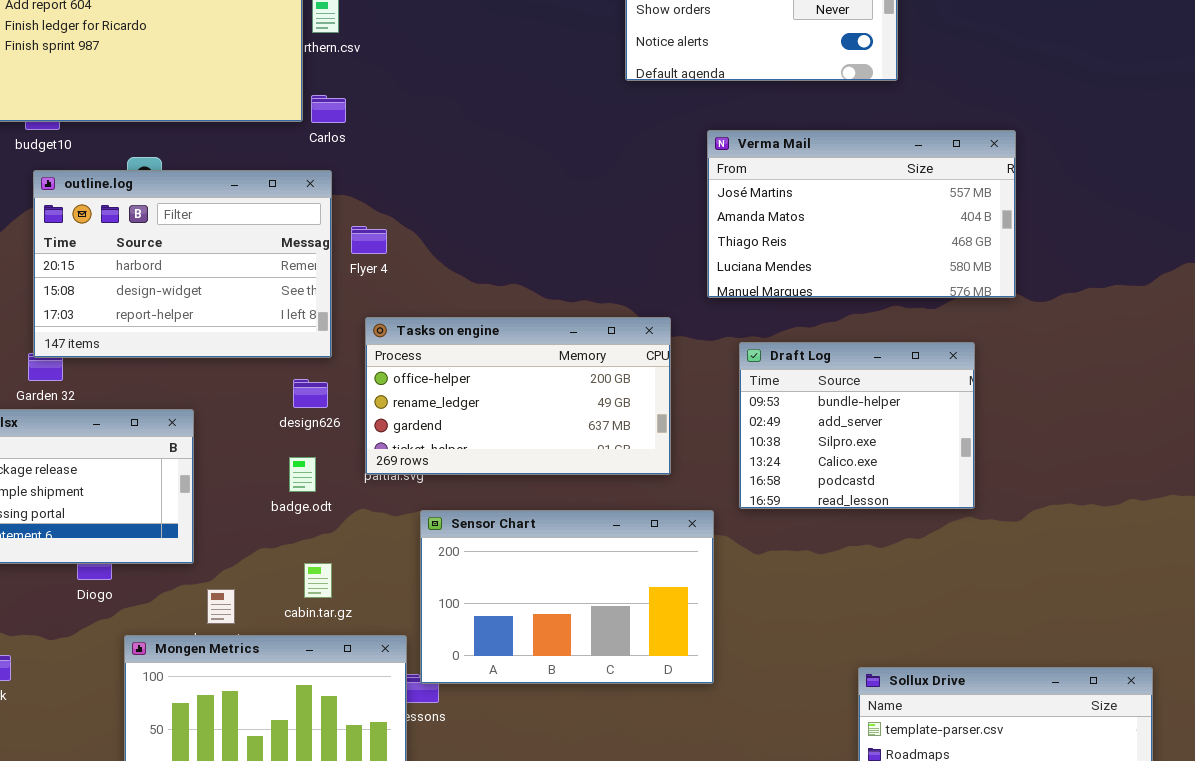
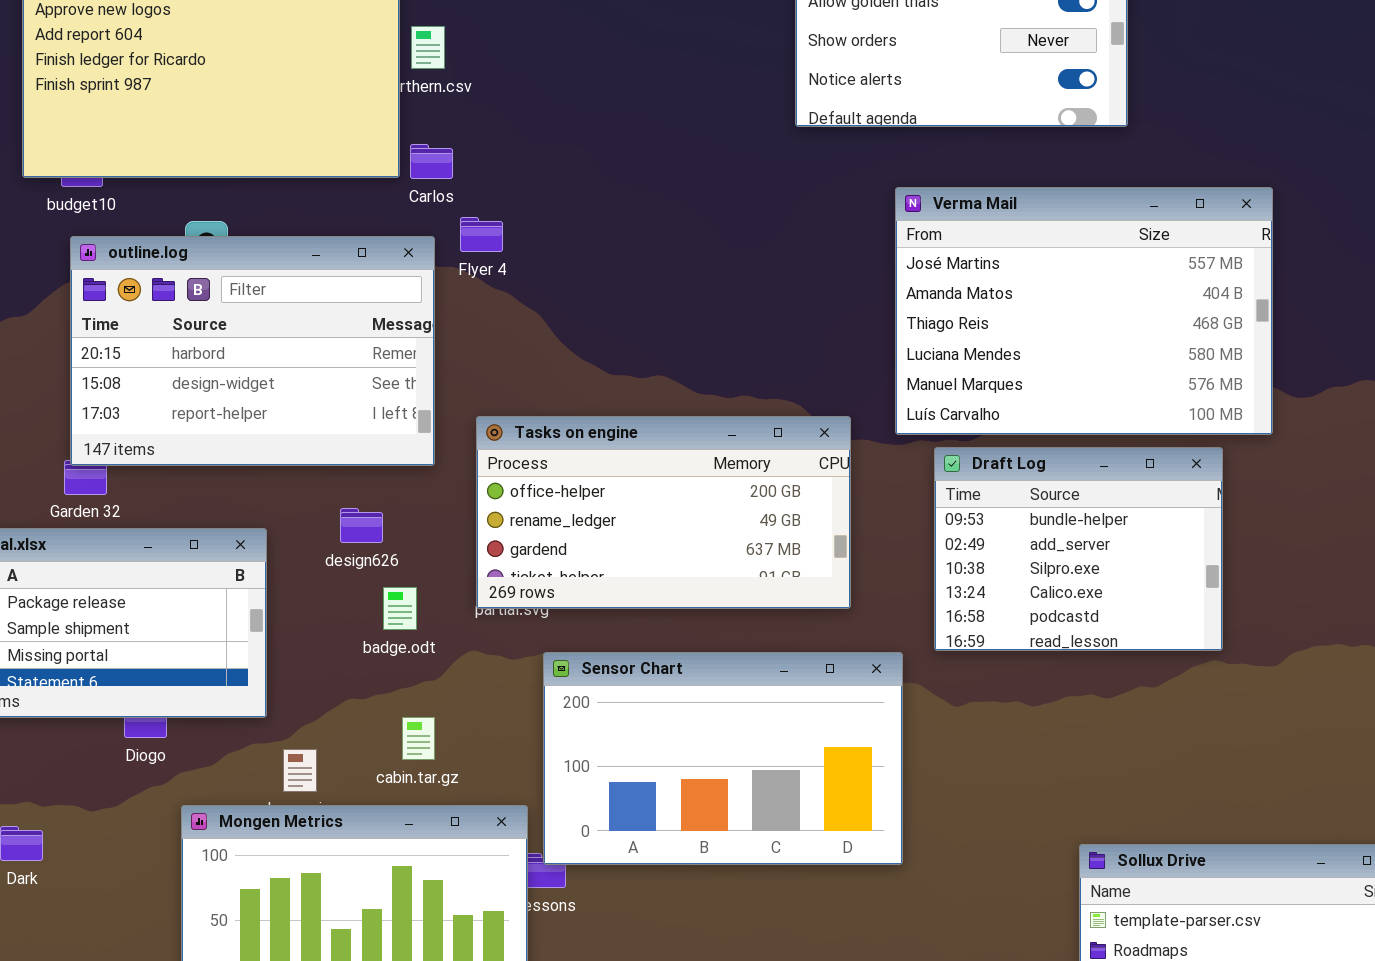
Verma Mail: [707,130,1016,298] -> [895,187,1273,435], resized
Flyer 4: [351,226,387,254] -> [460,217,503,252], moved
design626: [293,379,328,408] -> [340,508,383,543], moved

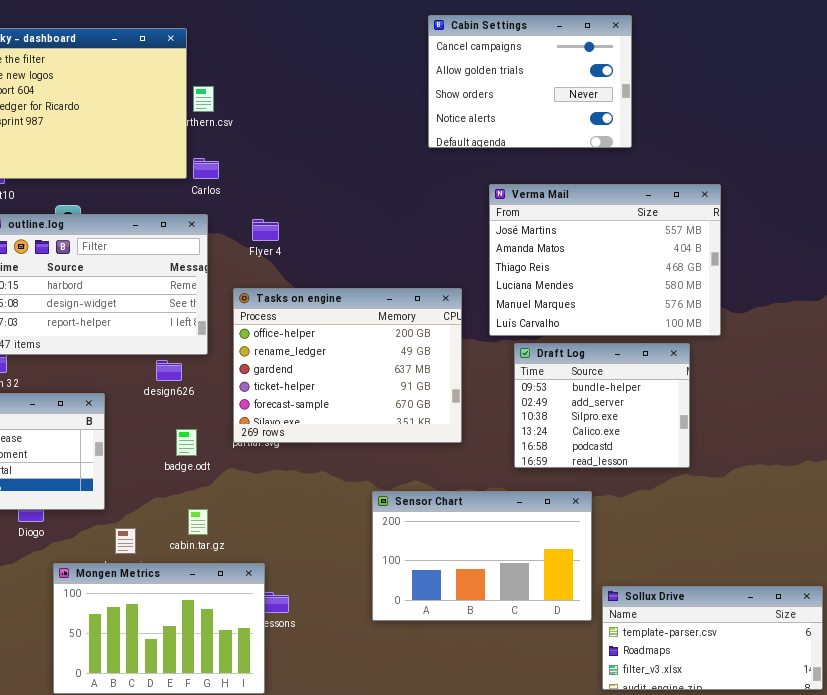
Flyer 4: [460,217,503,252] -> [252,219,279,241], moved
Tasks on engine: [476,416,851,609] -> [233,288,462,443], resized
design626: [340,508,383,543] -> [156,360,182,381], moved
Sensor Chart: [543,652,903,865] -> [372,491,592,621], moved

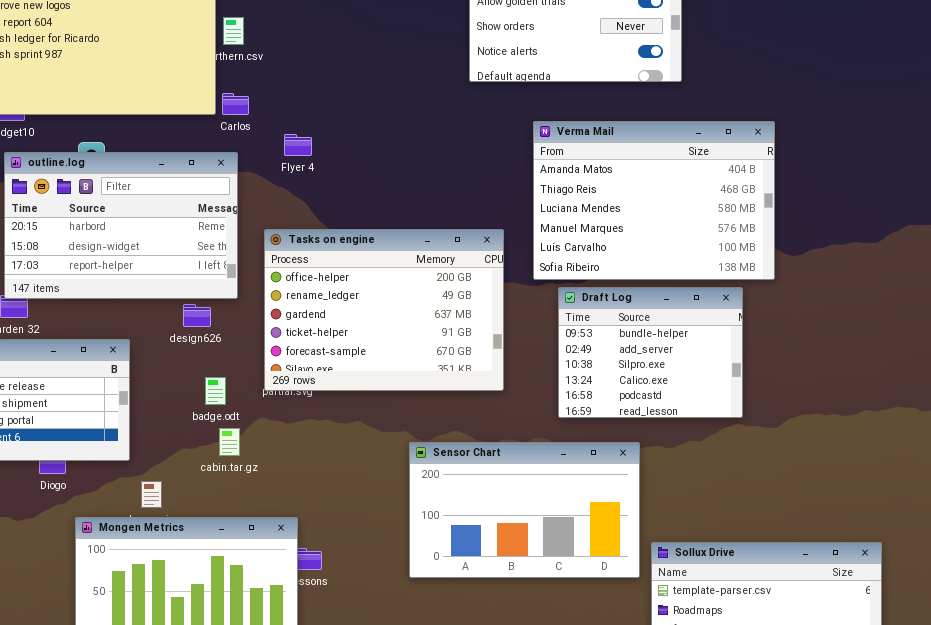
Verma Mail: [489,184,721,336] -> [533,121,775,280], scrolled down 1 row
Flyer 4: [252,219,279,241] -> [284,134,312,156], moved
cabin.tar.gz: [188,509,208,535] -> [219,428,240,456], moved

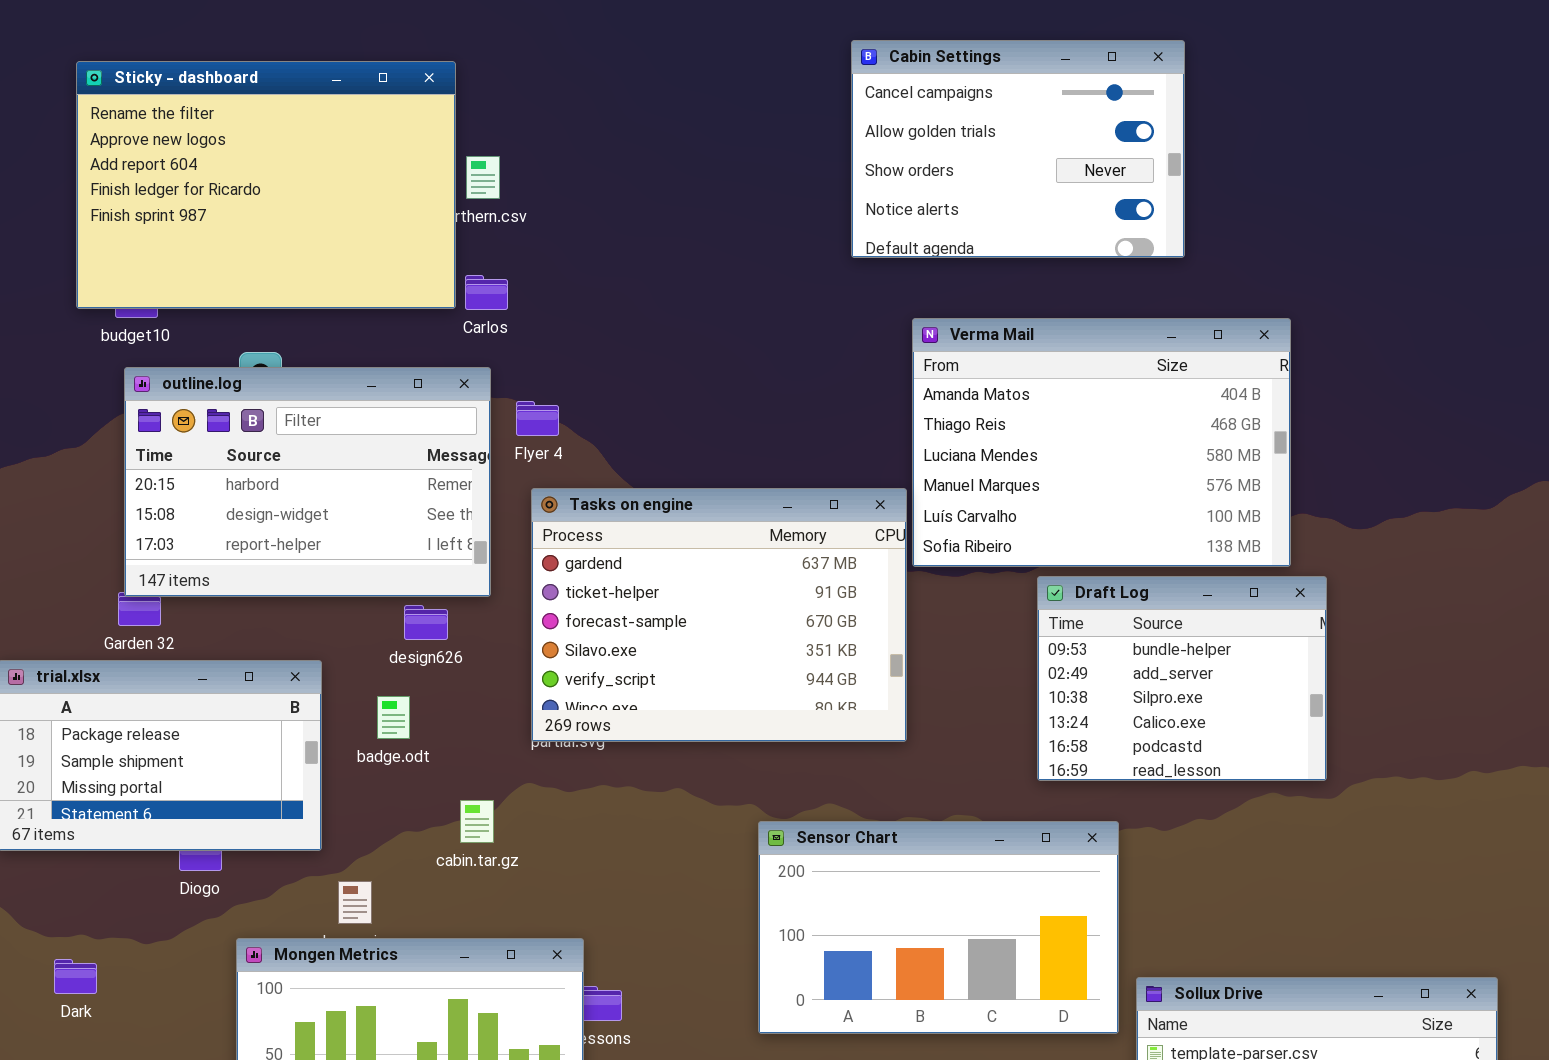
Verma Mail: [533,121,775,280] -> [912,318,1291,567], moved
Flyer 4: [284,134,312,156] -> [516,401,559,436], moved
Tasks on engine: [264,229,504,391] -> [531,488,907,742], scrolled down 2 rows
Draft Log: [558,287,743,418] -> [1037,576,1327,781], moved
badge.odt: [205,377,226,405] -> [377,696,410,739], moved

